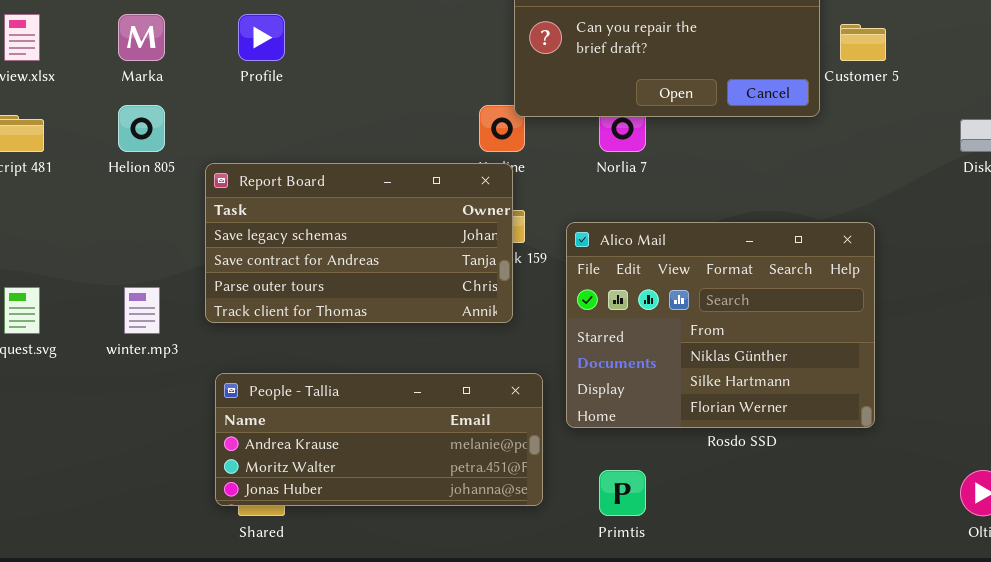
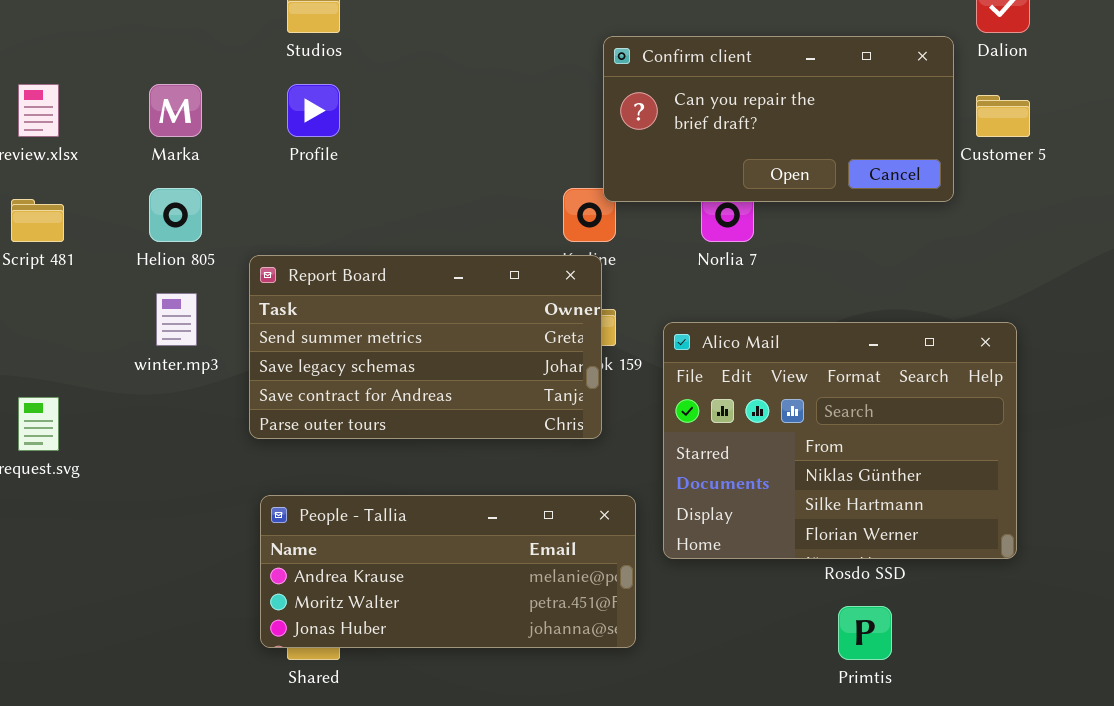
Report Board: [205,163,513,323] -> [249,255,602,439], scrolled up 1 row
winter.mp3: [124,287,160,334] -> [156,293,197,346], moved
Primtis: [599,470,646,516] -> [838,606,892,660], moved

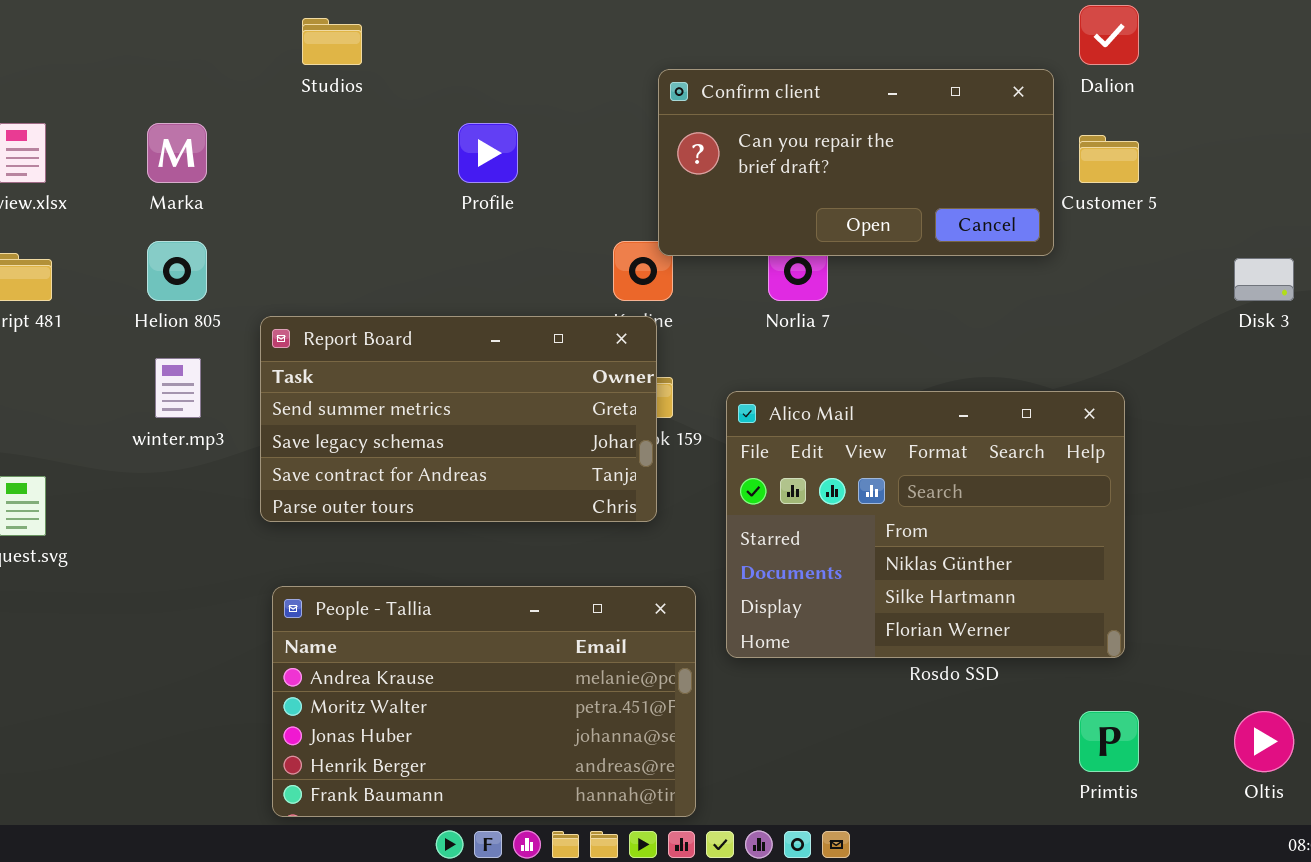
Profile: [287,84,340,137] -> [458,123,518,183], moved
People - Tallia: [260,495,636,648] -> [272,586,696,817], resized
Primtis: [838,606,892,660] -> [1079,711,1139,772], moved

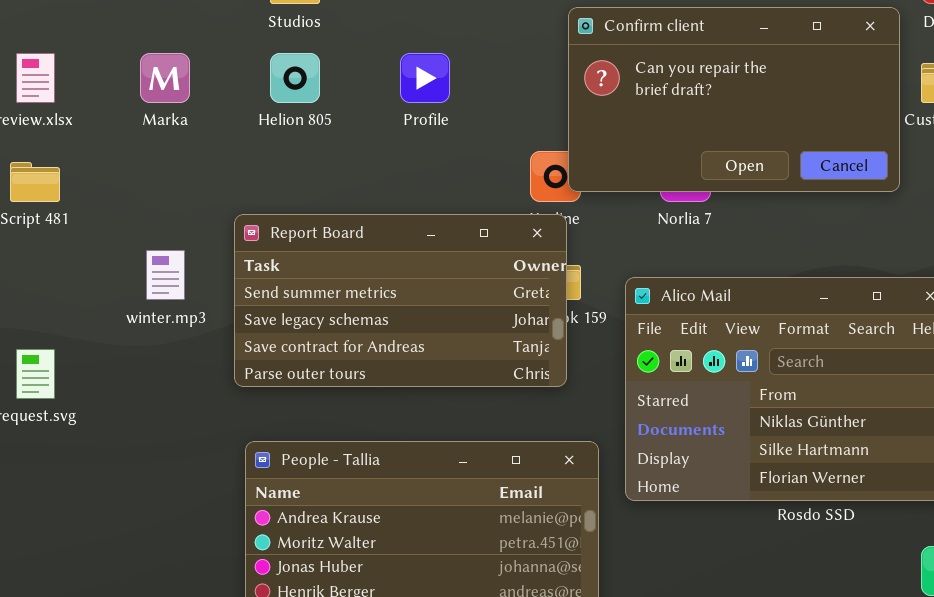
Confirm client: [658,69,1054,256] -> [568,7,900,192], resized
Helion 805: [147,241,207,301] -> [270,53,320,103], moved

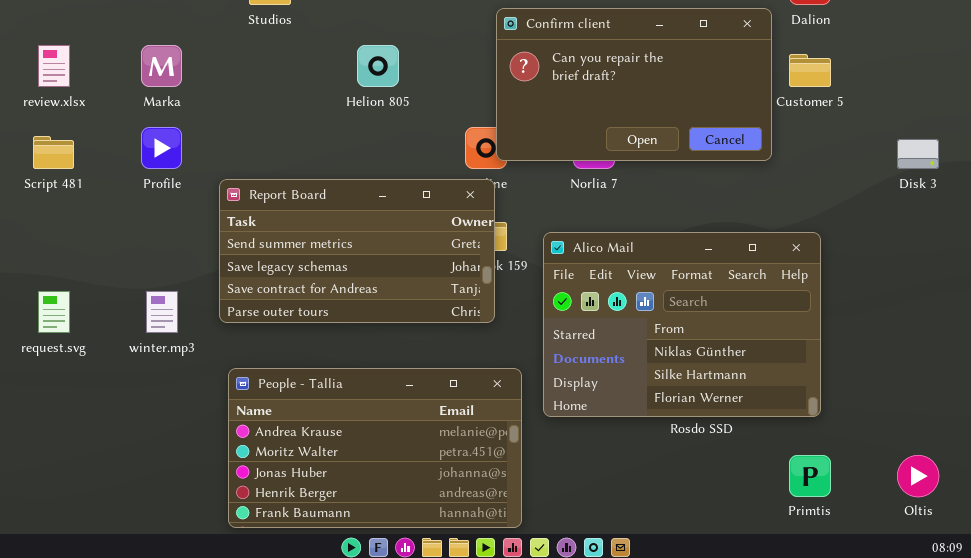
Helion 805: [270,53,320,103] -> [357,45,399,87], moved
Profile: [400,53,450,103] -> [141,127,182,169], moved
winter.mp3: [146,250,185,300] -> [146,291,178,333], moved

